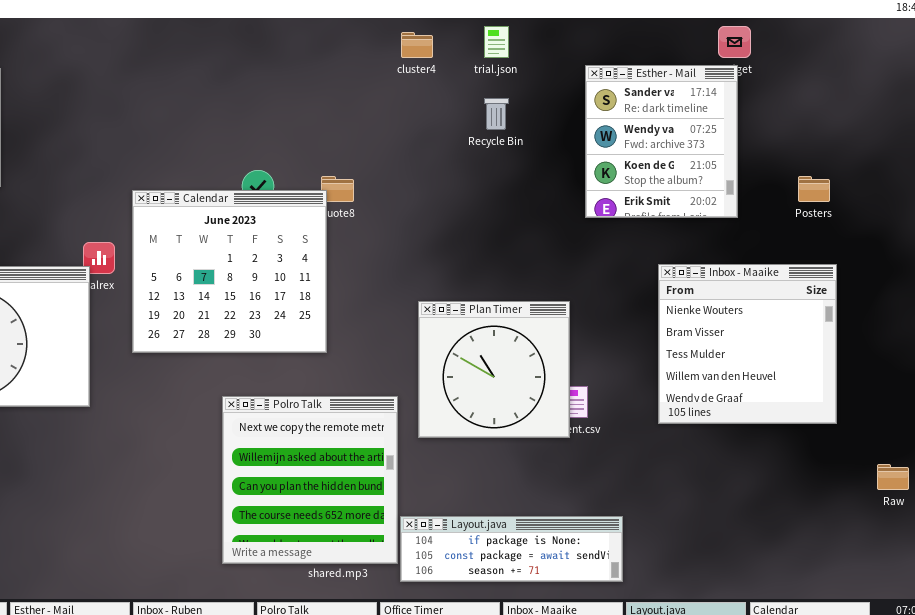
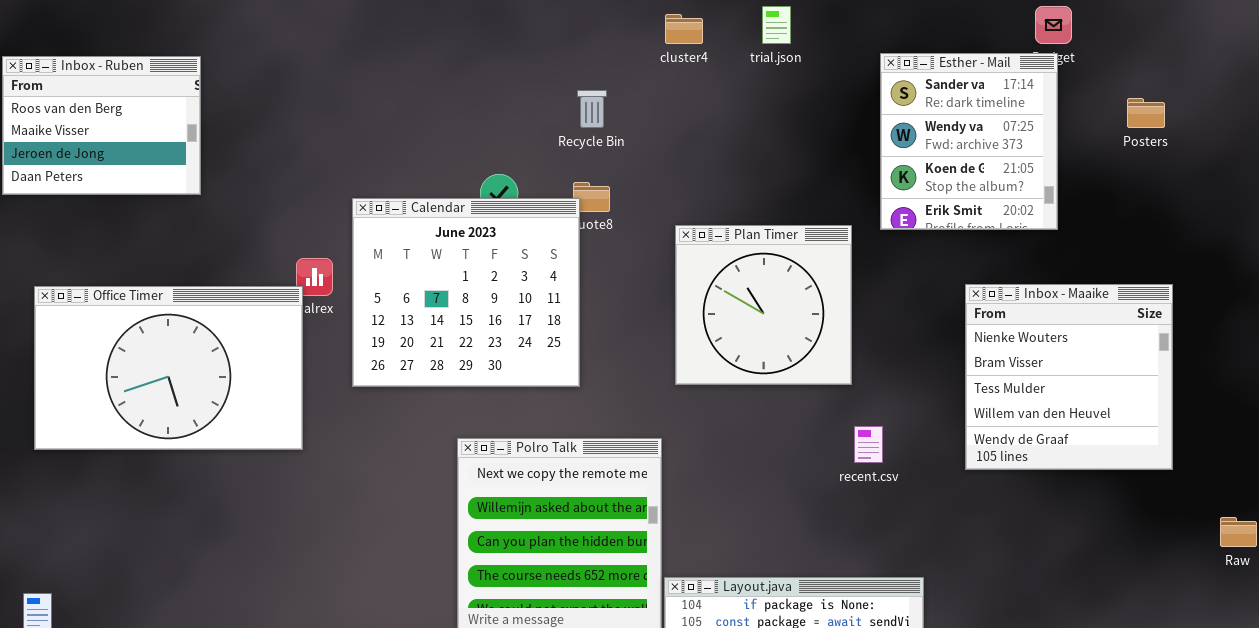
Recycle Bin: [484,98,509,130] -> [577,90,607,128], moved
Posters: [798,176,830,202] -> [1127,98,1165,128], moved
Plan Timer: [418,301,570,438] -> [675,225,852,385], moved

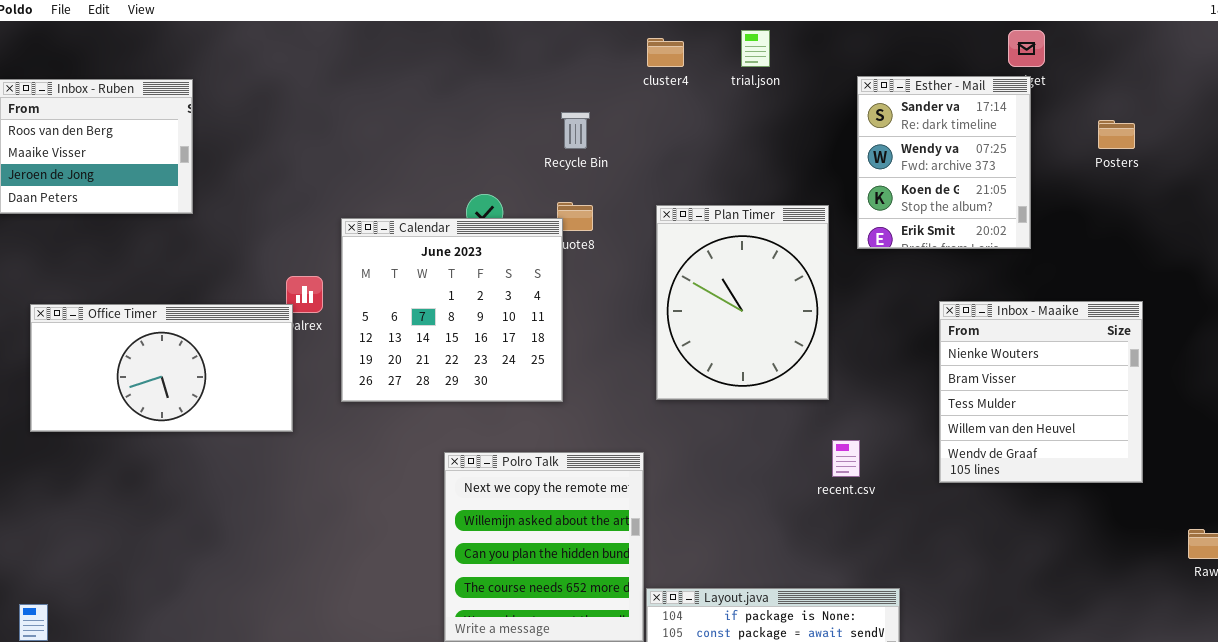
Plan Timer: [675,225,852,385] -> [656,205,829,400], resized
Office Timer: [34,286,303,450] -> [30,304,293,432], resized

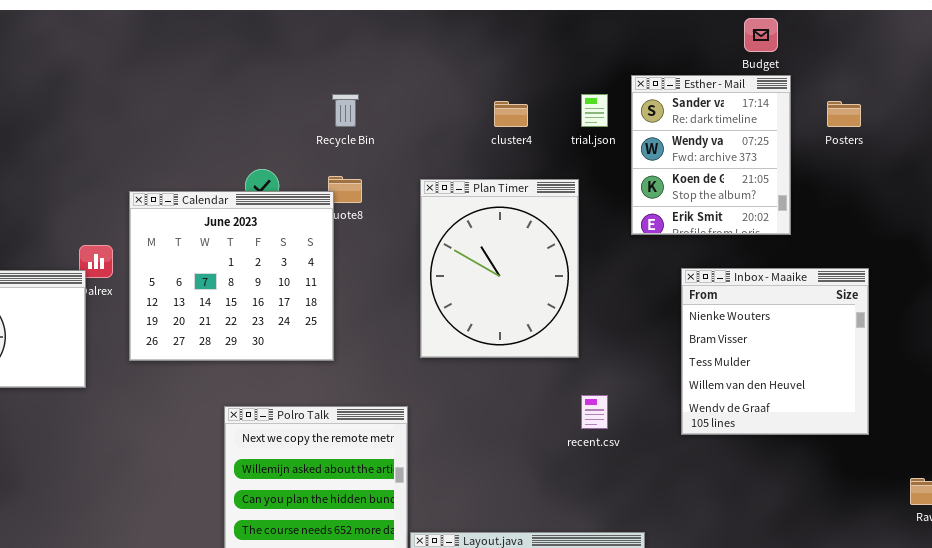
trial.json: [741,30,770,67] -> [581,94,608,127], moved
cluster4: [647,38,684,67] -> [494,101,528,127], moved
Esther - Mail: [857,76,1031,249] -> [631,75,791,235], moved

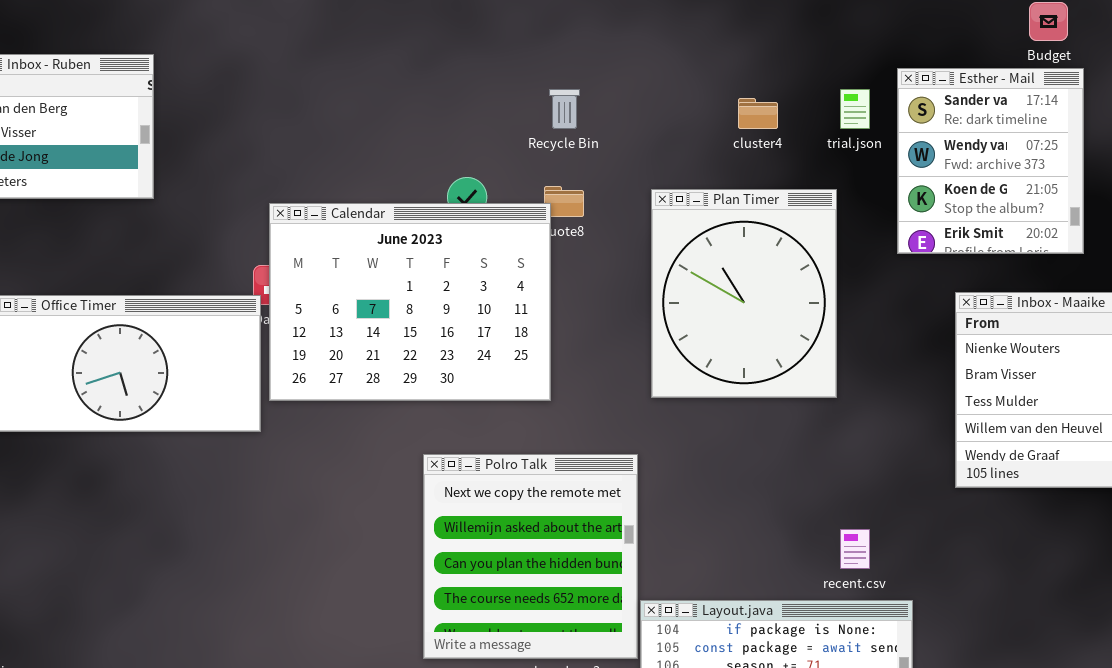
Calendar: [129,191,334,361] -> [269,203,551,401], resized
recent.csv: [581,395,608,429] -> [840,529,870,569], moved

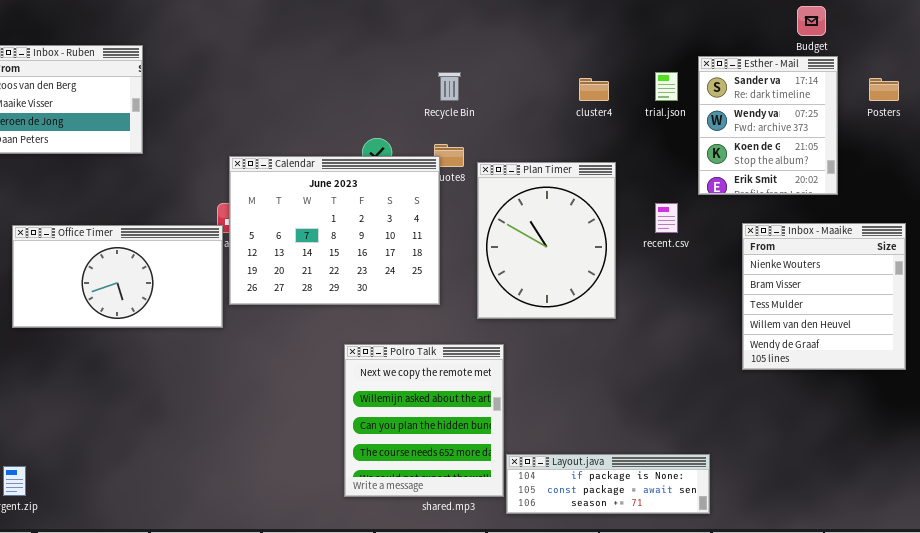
Plan Timer: [651,189,837,398] -> [477,162,616,319], moved
recent.csv: [840,529,870,569] -> [655,203,678,233], moved

